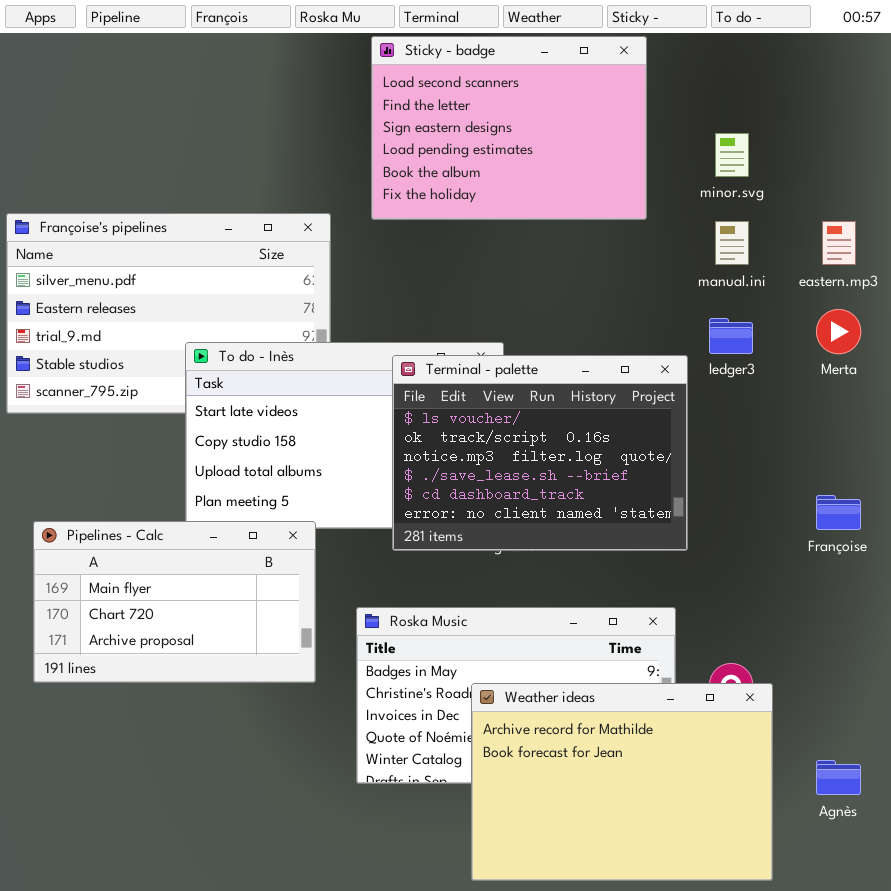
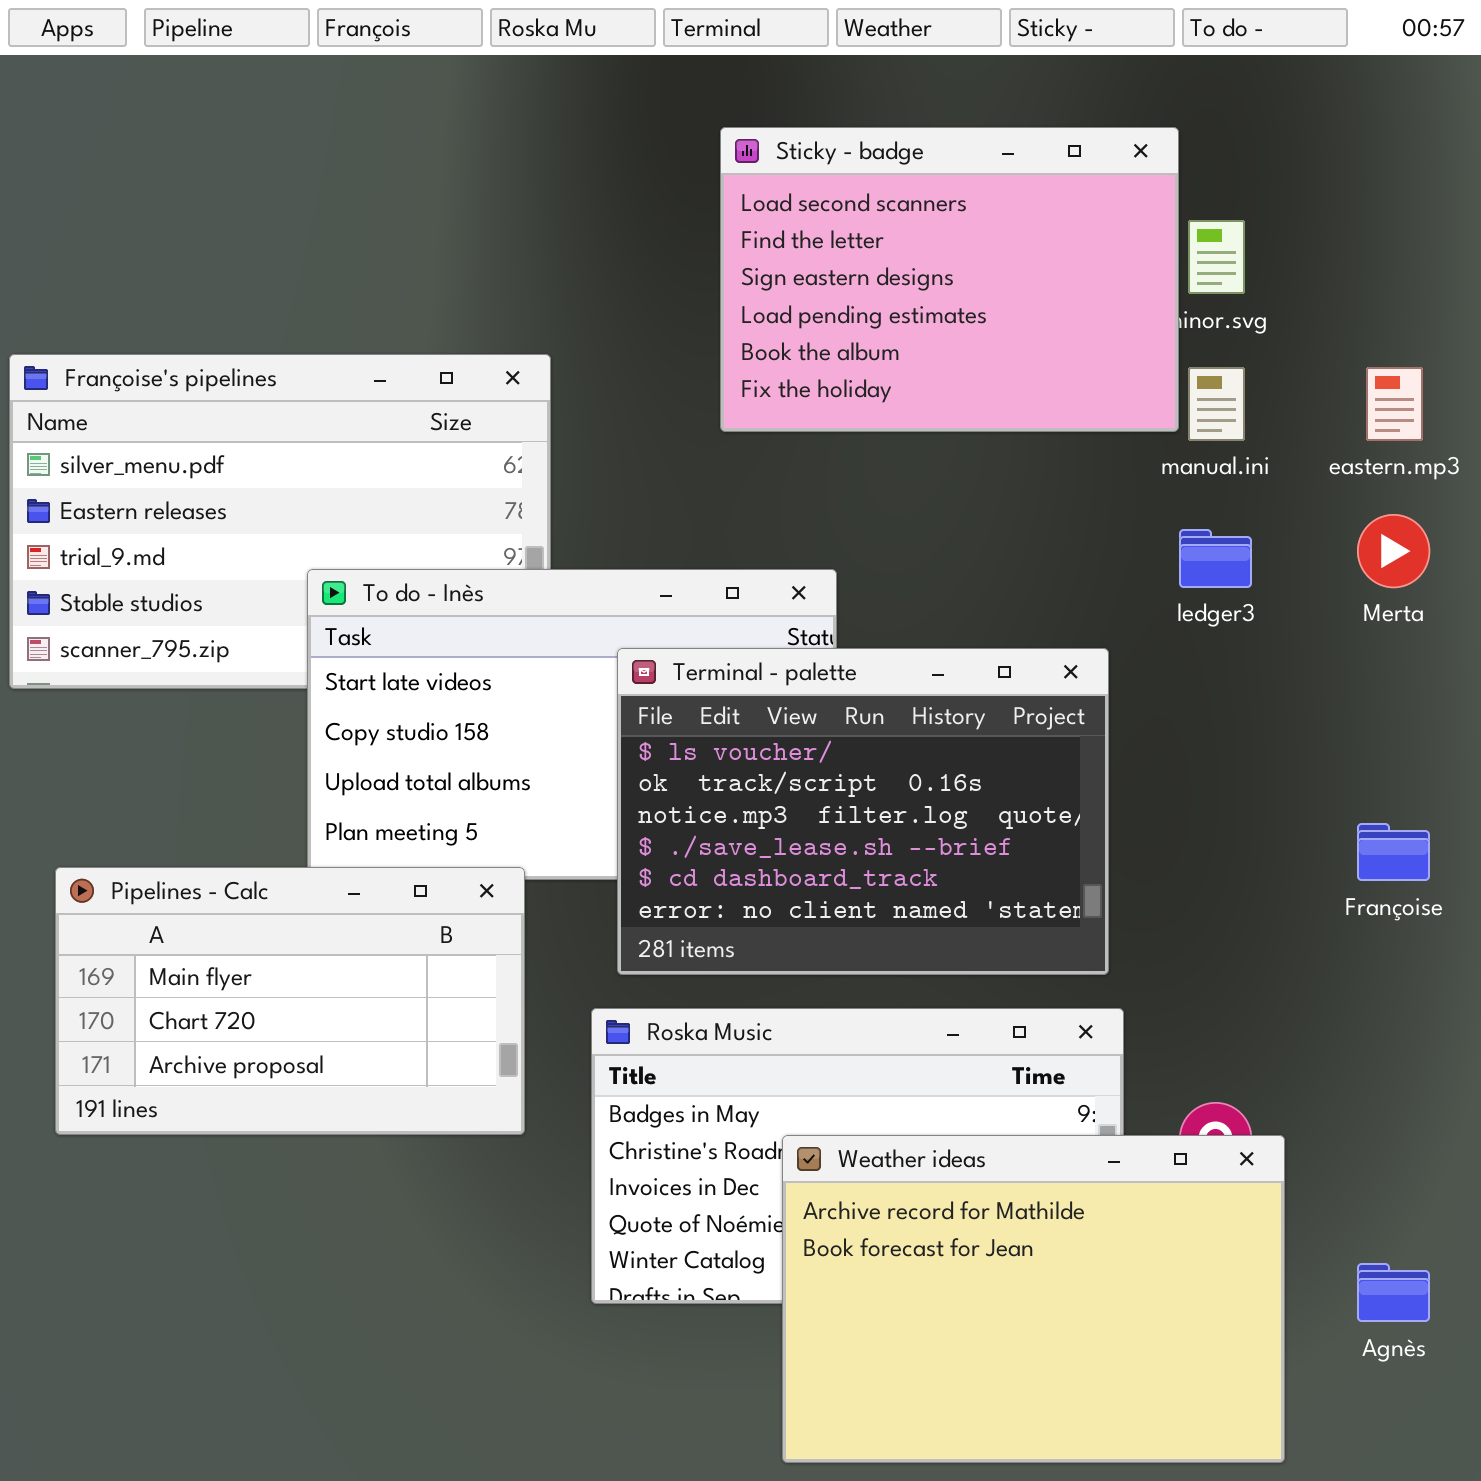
Sticky - badge: [371,36,647,220] -> [720,127,1179,432], moved
Terminal - palette: [392,355,688,551] -> [617,648,1109,975], moved

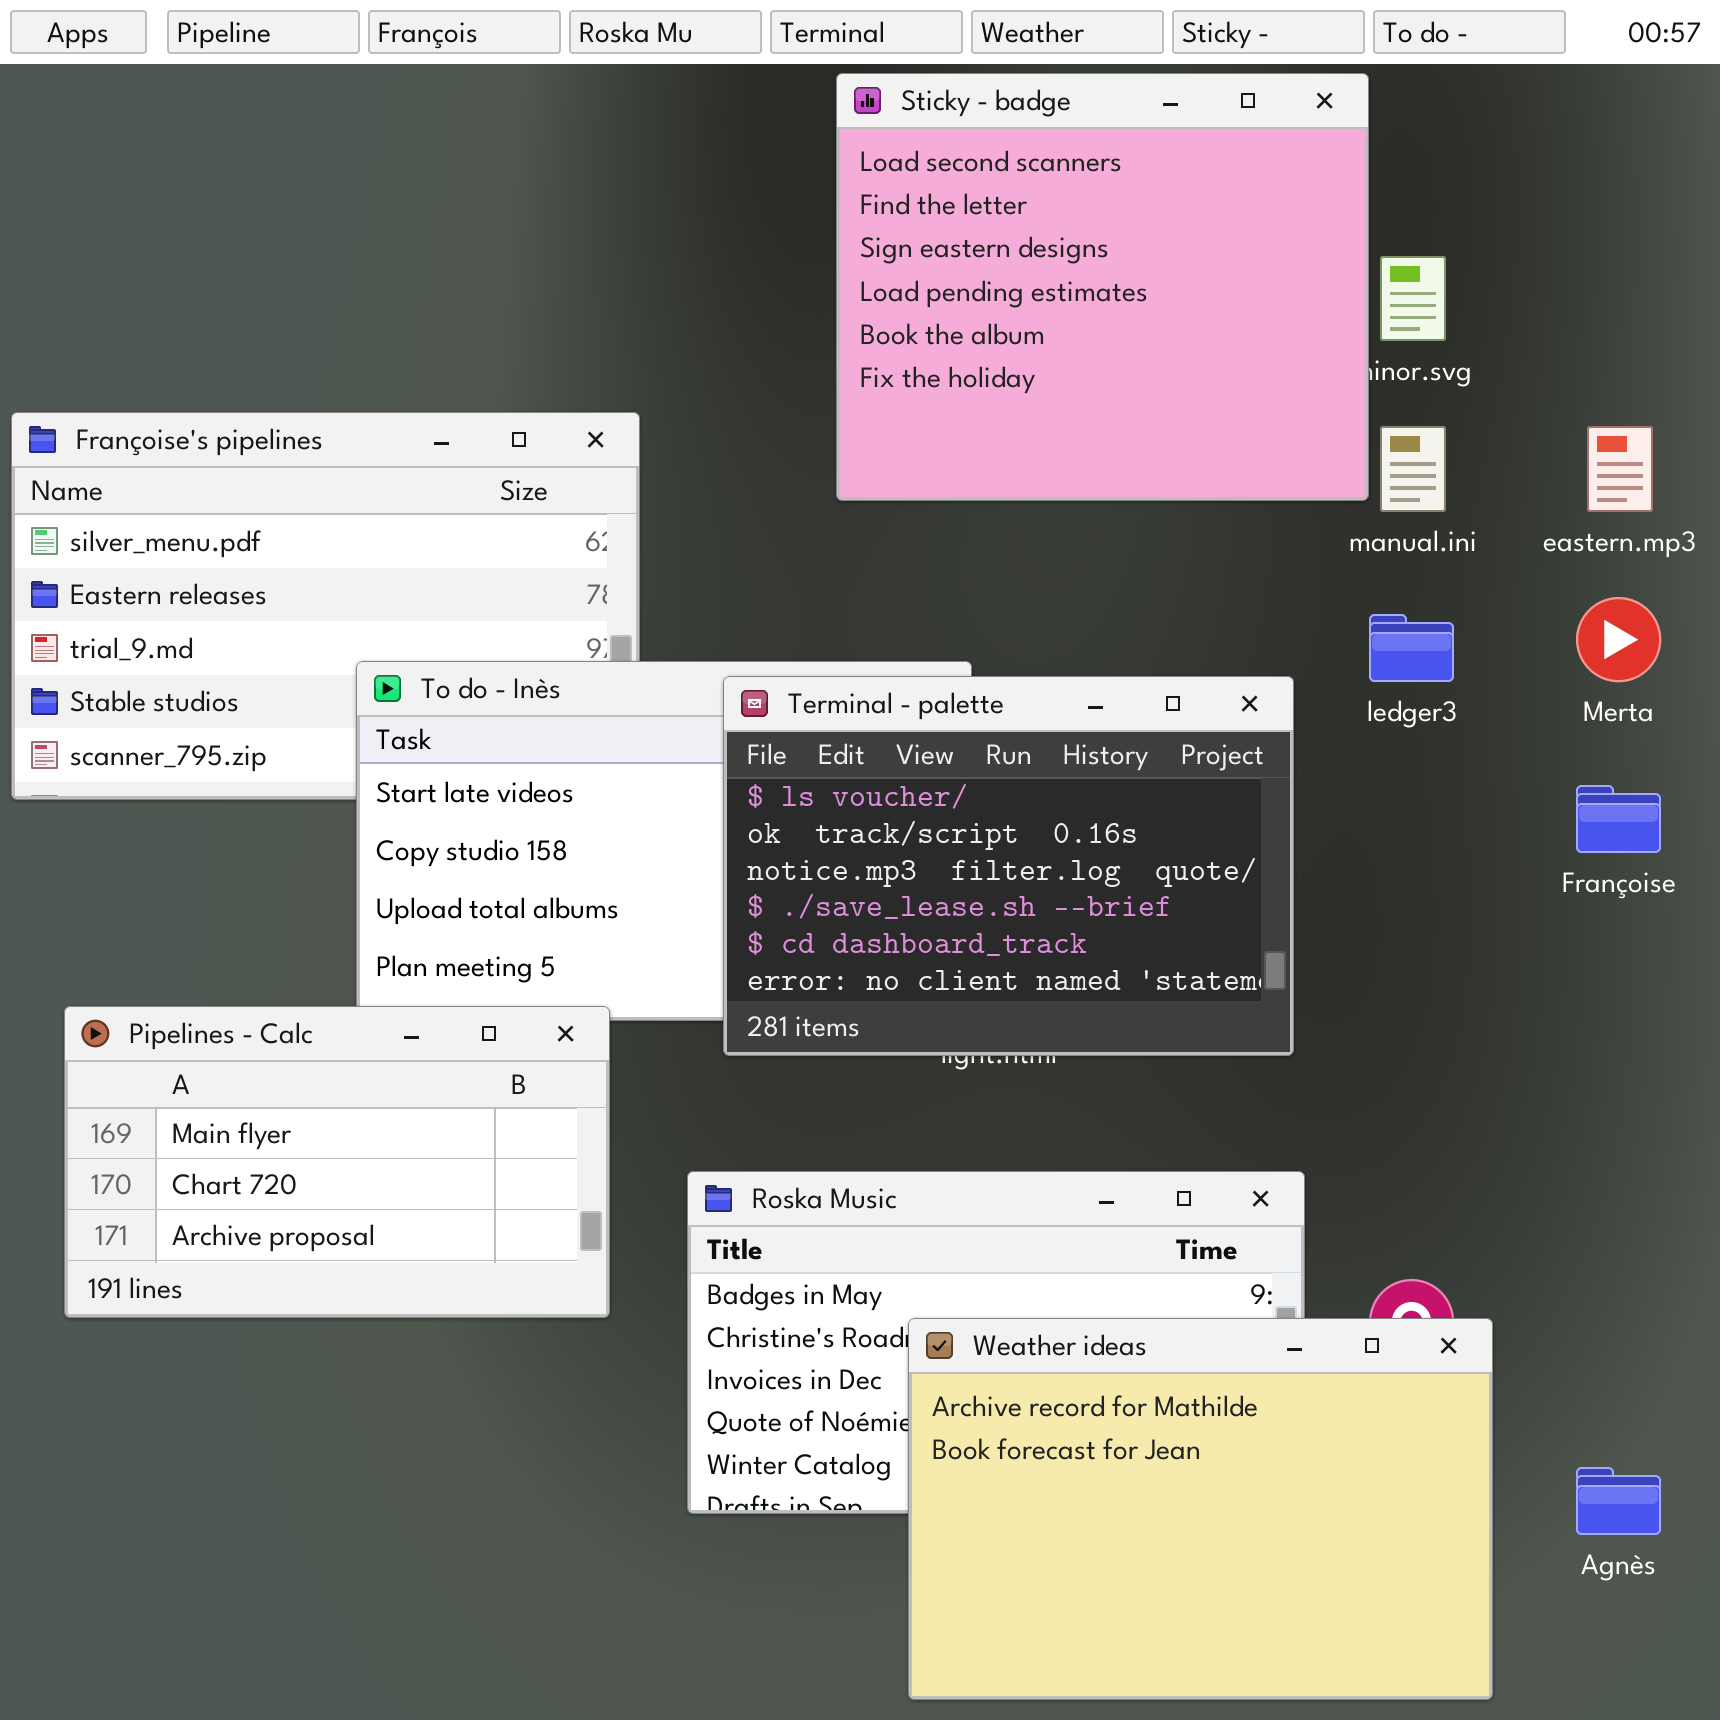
Sticky - badge: [720,127,1179,432] -> [836,73,1369,501], resized
Terminal - palette: [617,648,1109,975] -> [723,676,1294,1056], moved
Françoise: [1357,823,1430,881] -> [1576,785,1661,853], moved

